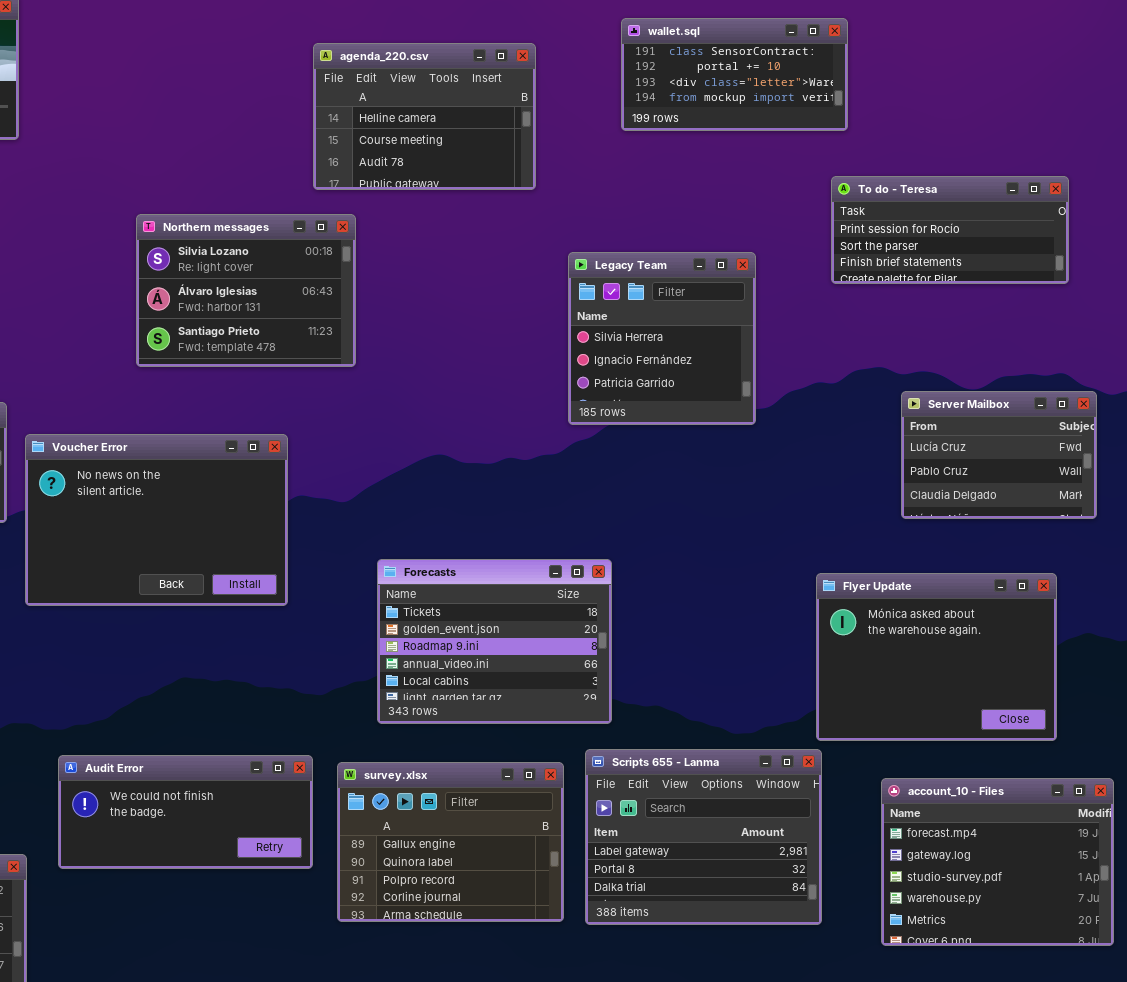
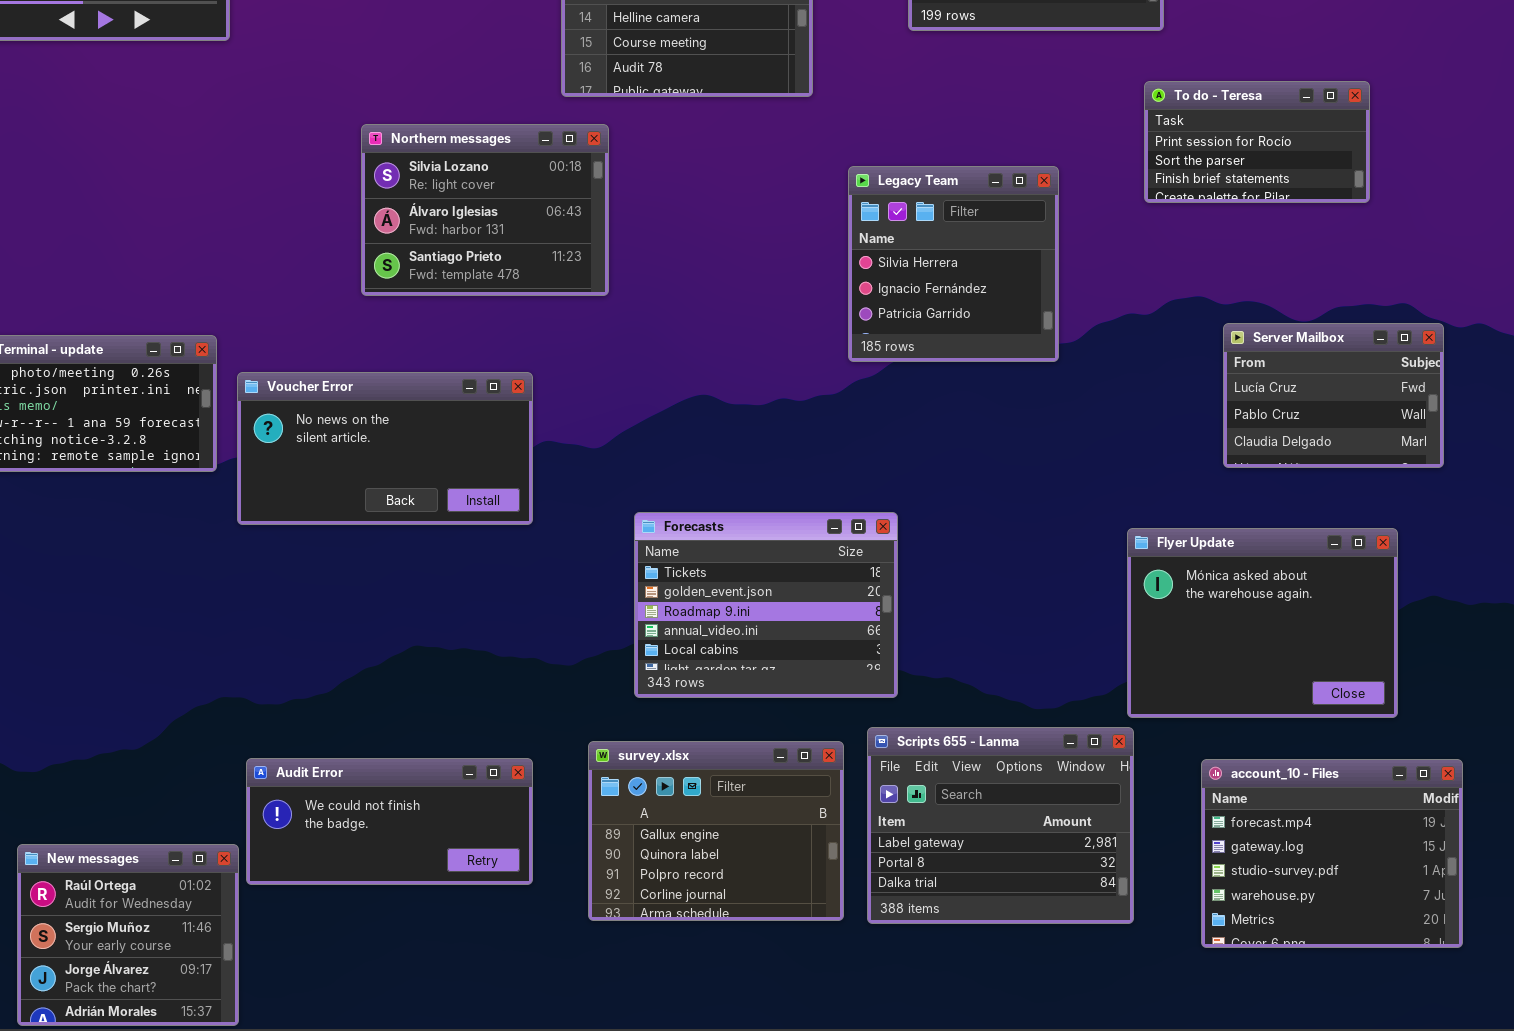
To do - Teresa: [831,176,1069,284] -> [1144,81,1370,203], resized
Voucher Error: [25,434,288,606] -> [237,372,533,525], resized
Audit Error: [58,755,313,869] -> [246,758,533,885], moved

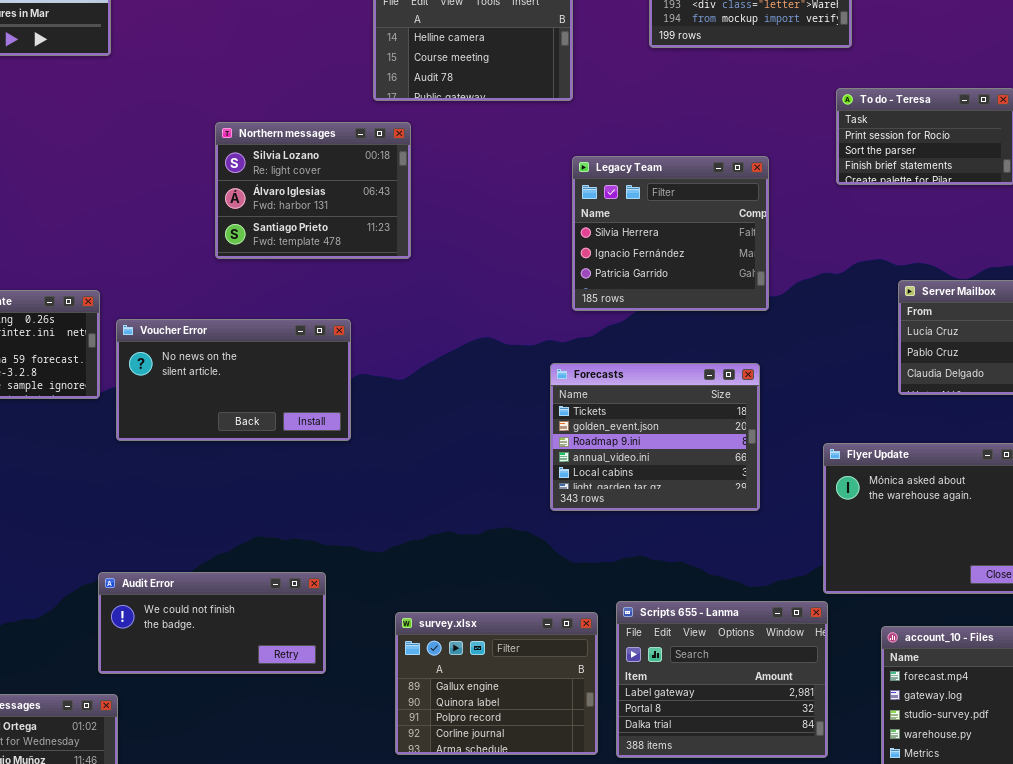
Legacy Team: [848,166,1059,362] -> [572,156,769,311], resized
Forecasts: [634,512,898,698] -> [550,363,760,511], moved
Audit Error: [246,758,533,885] -> [98,572,326,674], moved

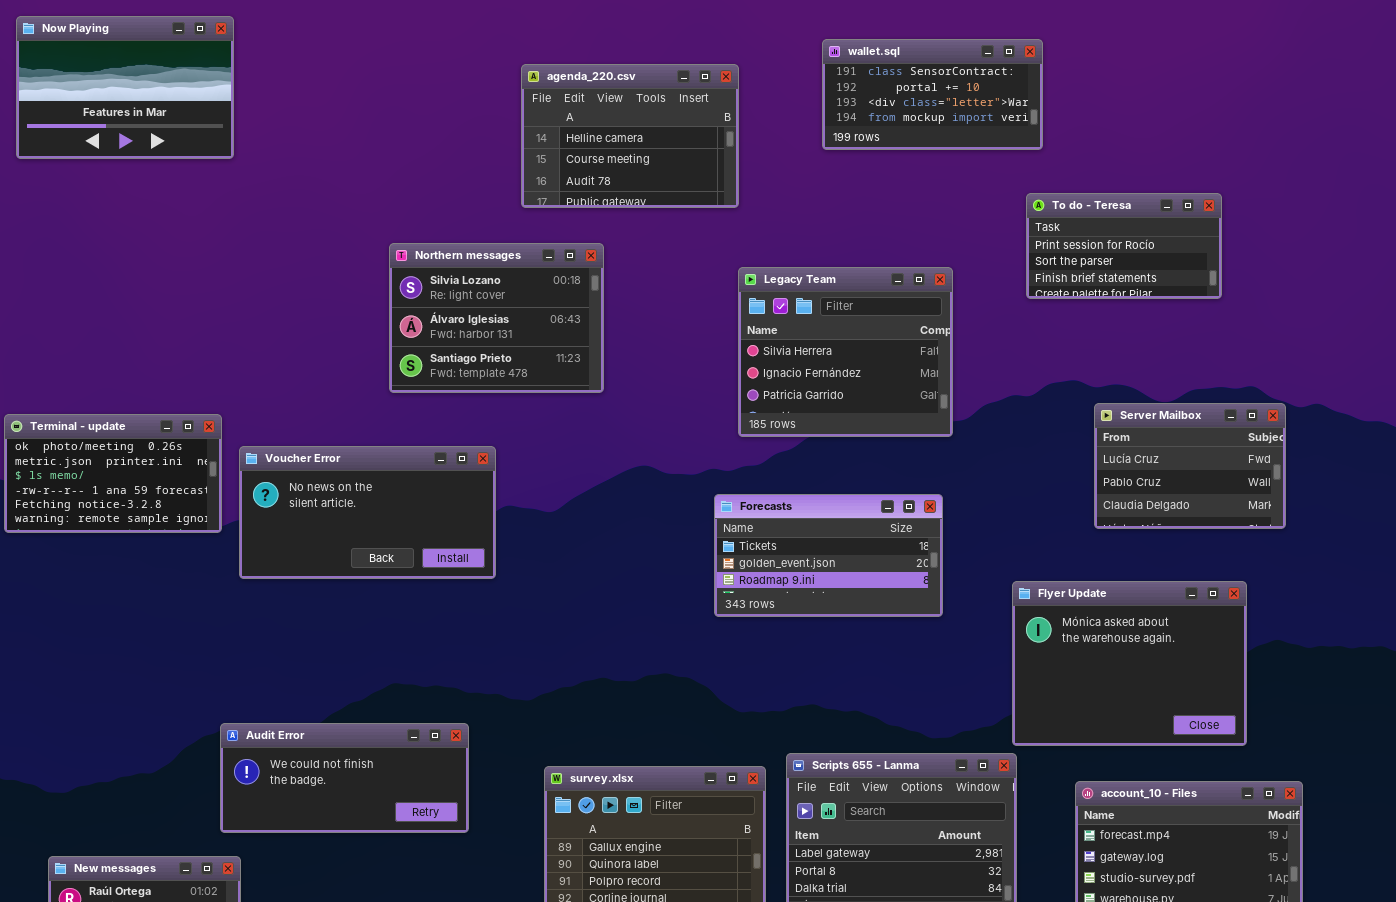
Northern messages: [215,122,411,259] -> [389,243,604,393], moved
Forecasts: [550,363,760,511] -> [714,494,943,617], resized

